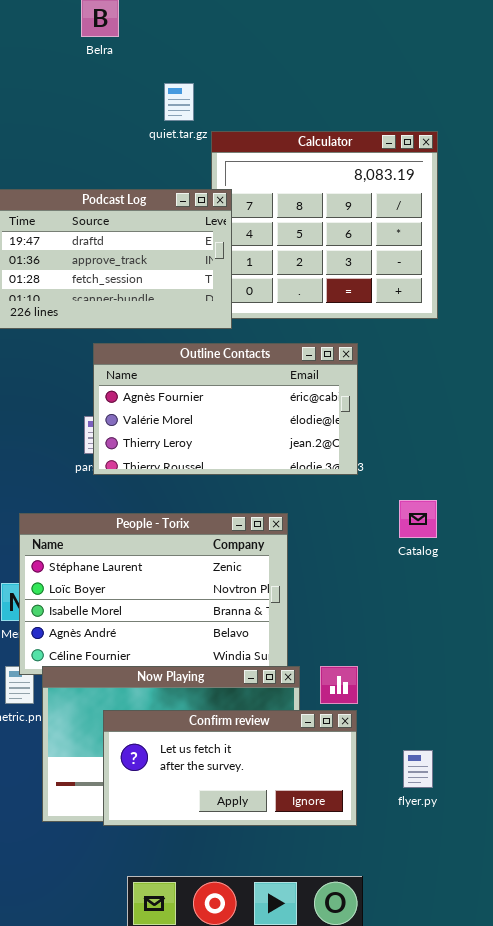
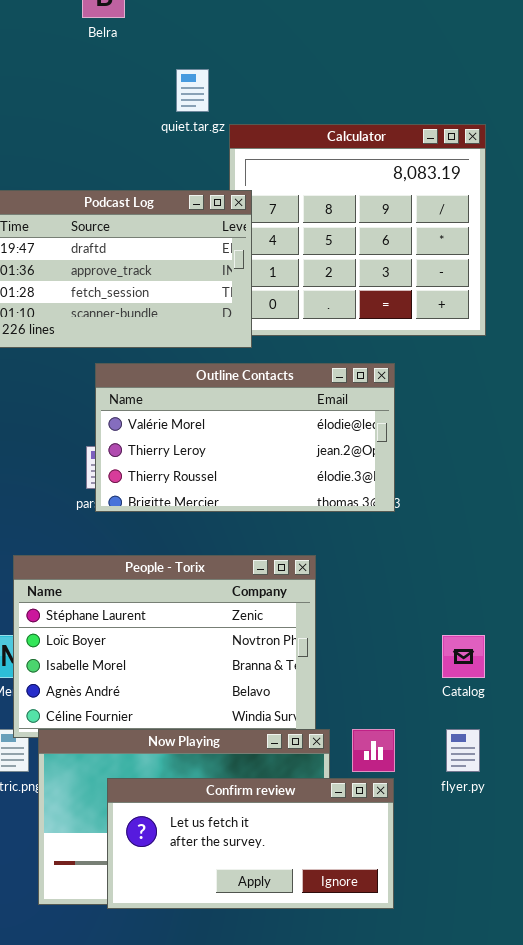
Outline Contacts: [93,343,358,475] -> [95,363,395,512], scrolled down 1 row
Catalog: [399,500,437,538] -> [442,635,485,678], moved
flyer.py: [403,750,433,788] -> [446,729,480,772], moved

